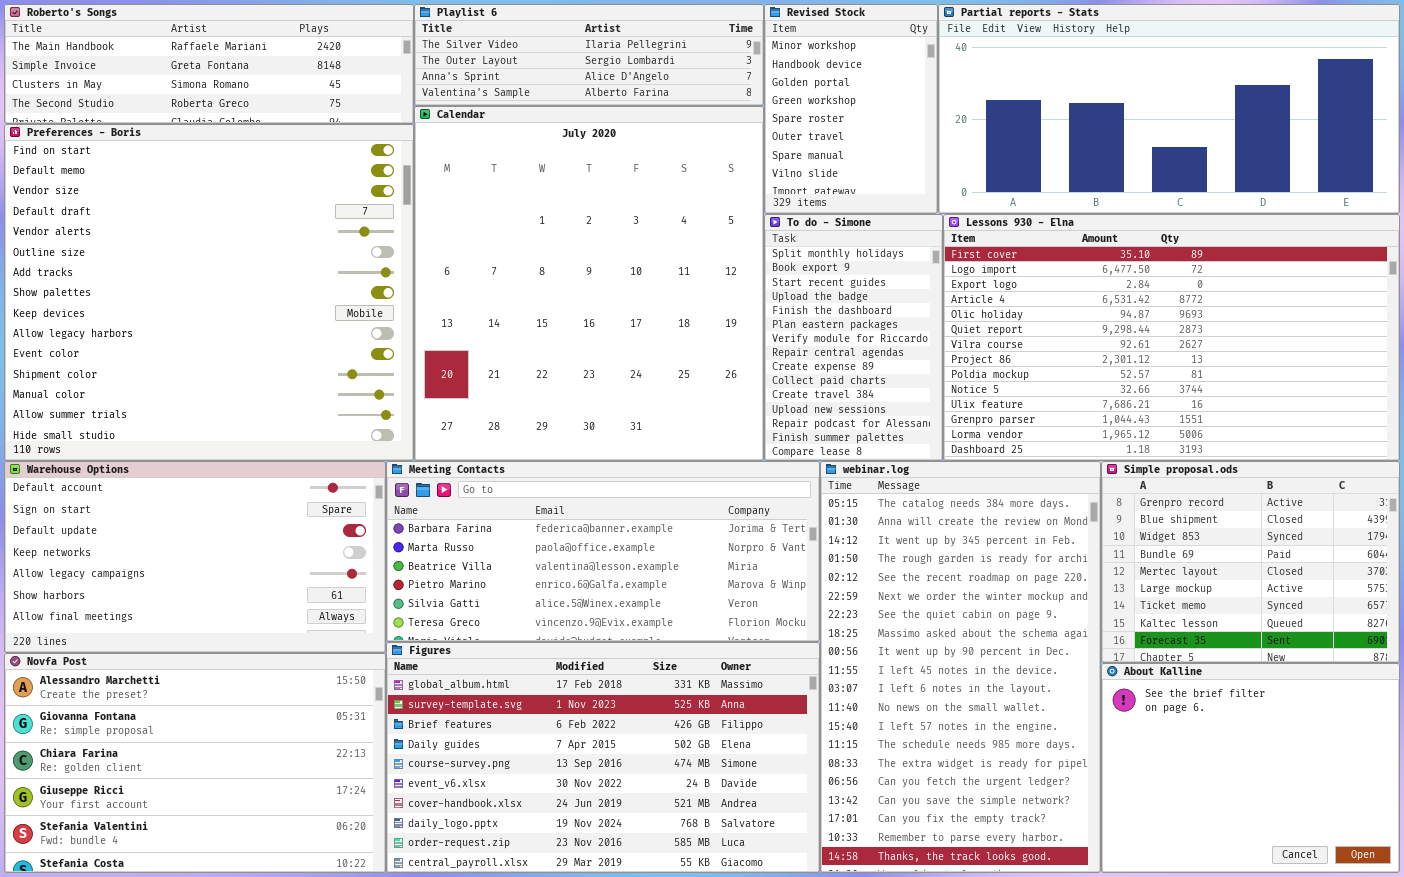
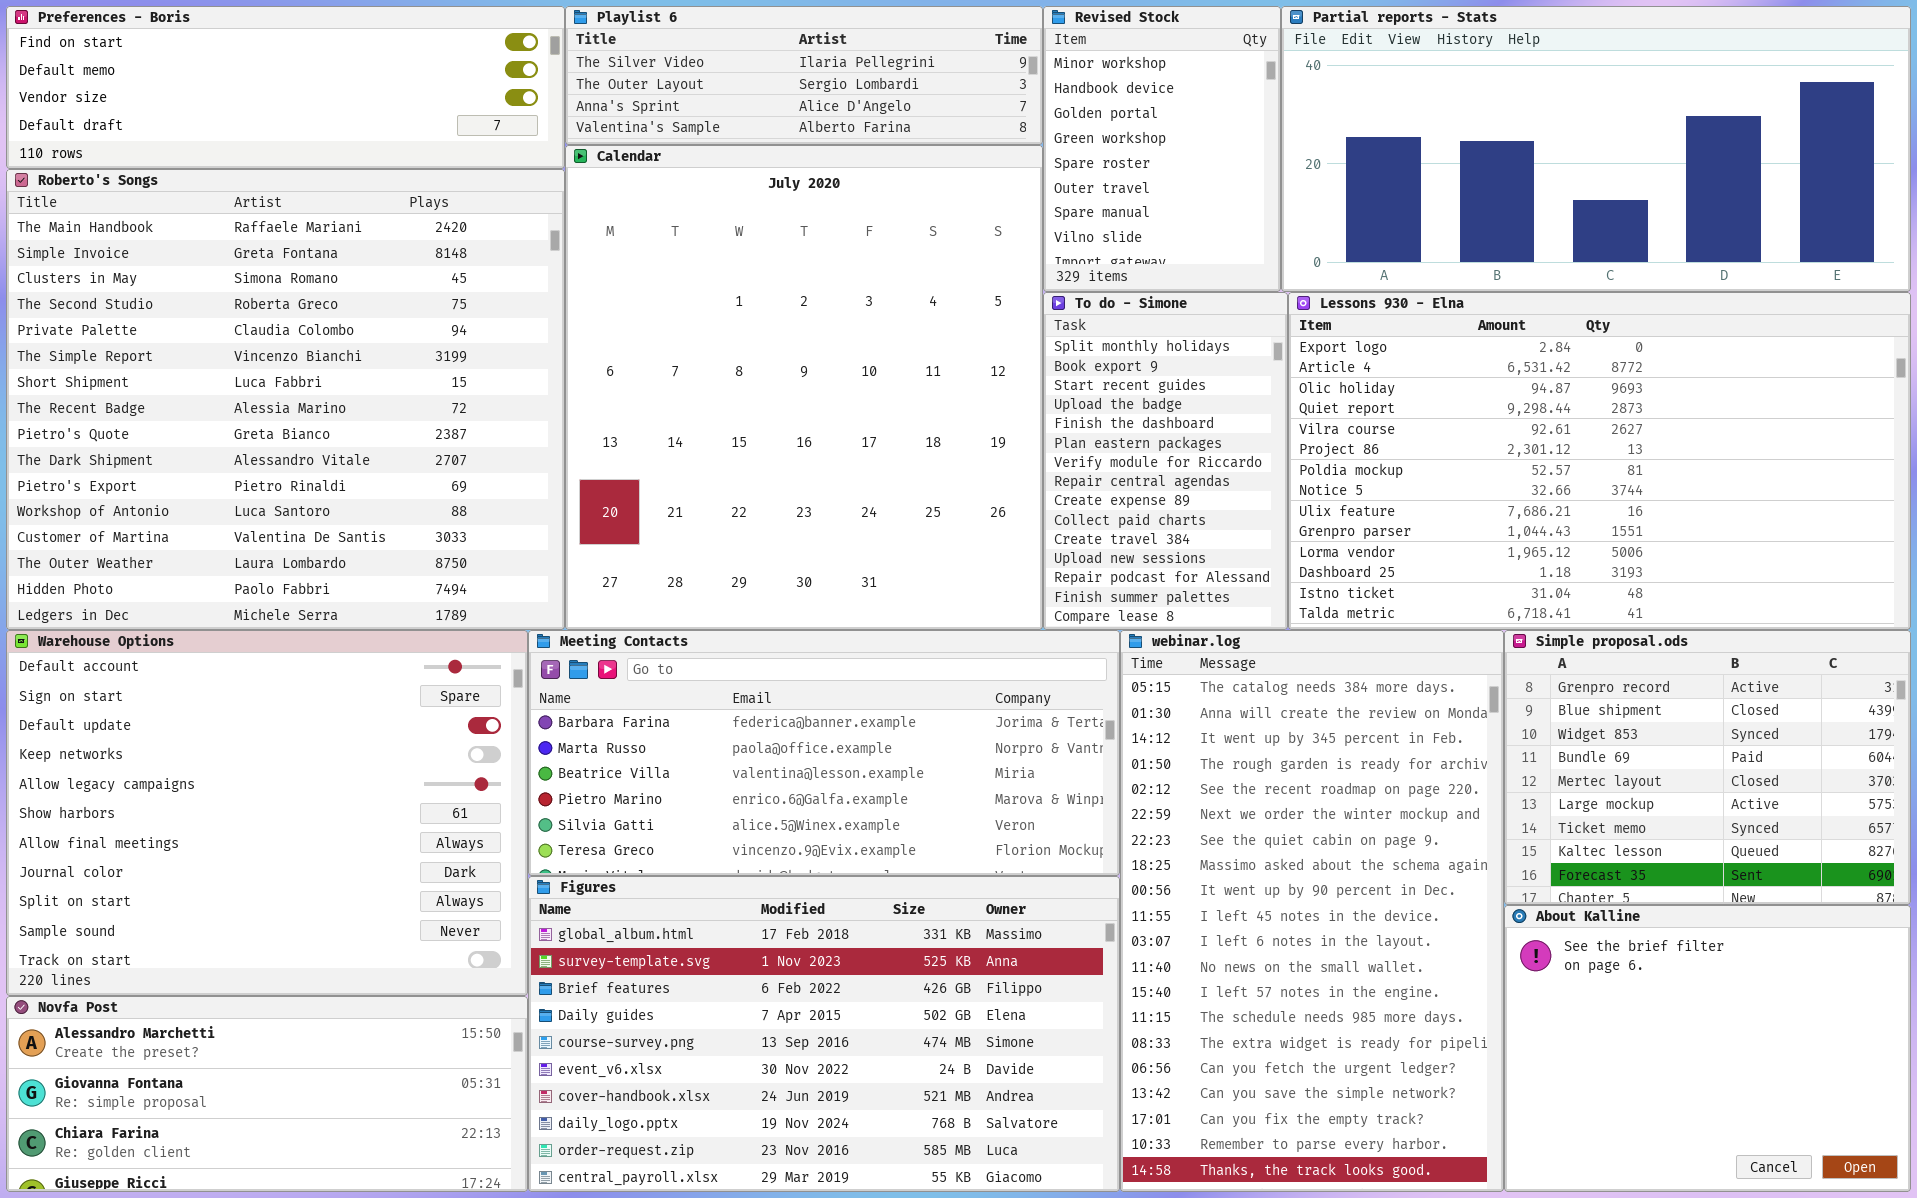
Roberto's Songs: [4,4,414,124] -> [6,169,565,630], moved, resized
Preferences - Boris: [4,124,414,461] -> [6,6,565,169], moved, resized
Lessons 930 - Elna: [943,214,1400,461] -> [1288,292,1911,630], scrolled down 2 rows
Warehouse Options: [4,461,386,653] -> [6,630,528,996], resized
Novfa Post: [4,653,386,873] -> [6,996,528,1192], resized

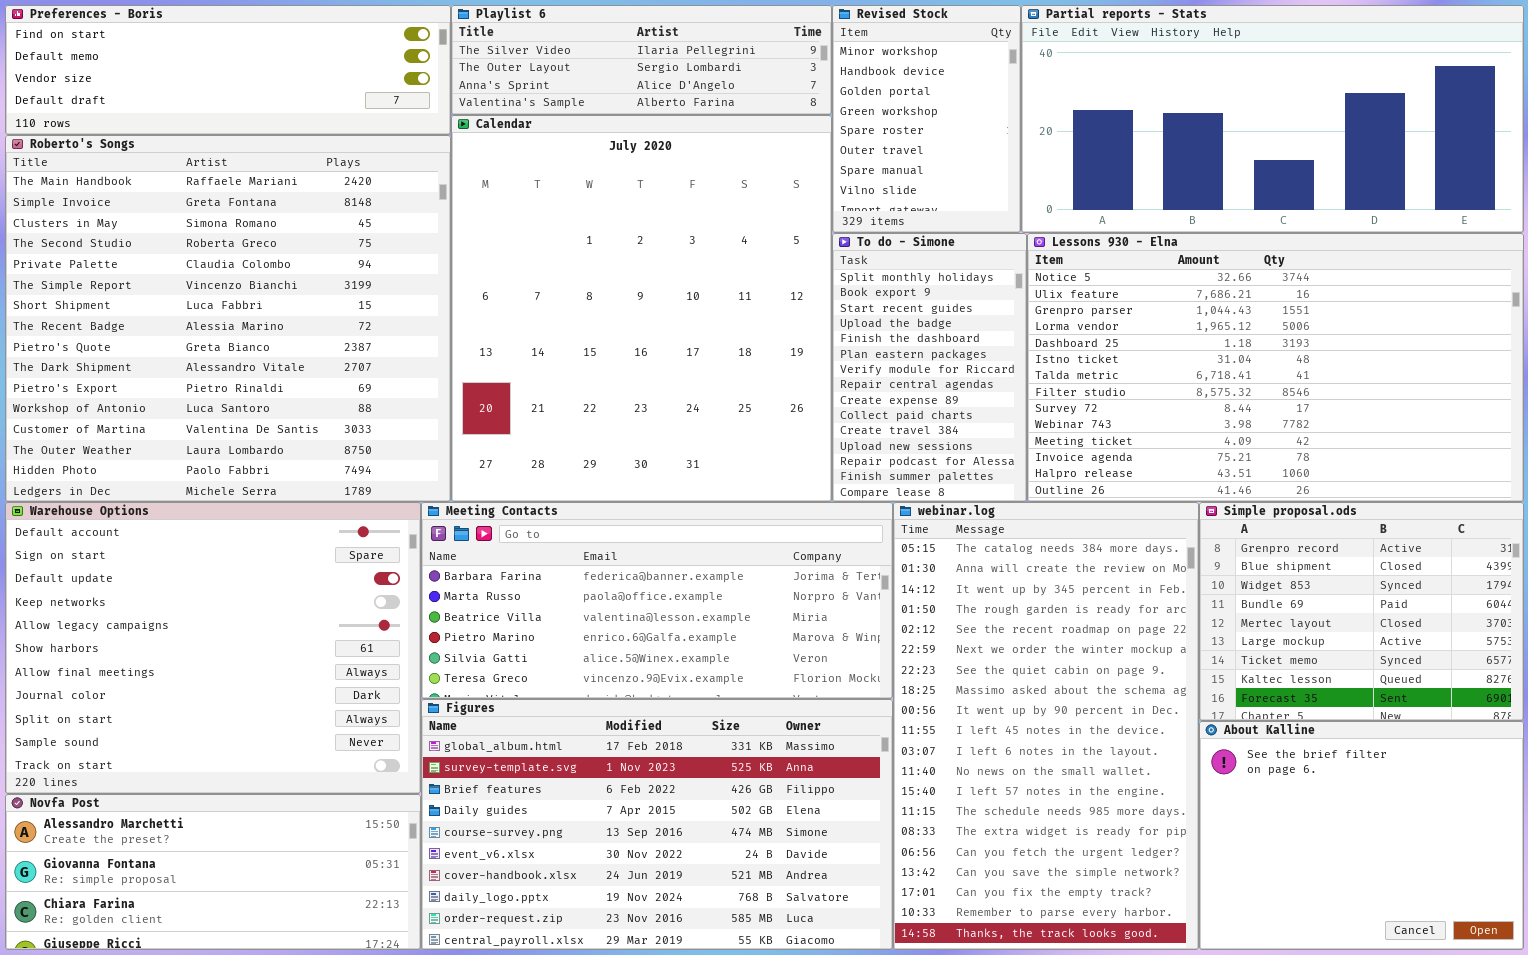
Lessons 930 - Elna: [1288,292,1911,630] -> [1027,233,1524,502], scrolled down 7 rows

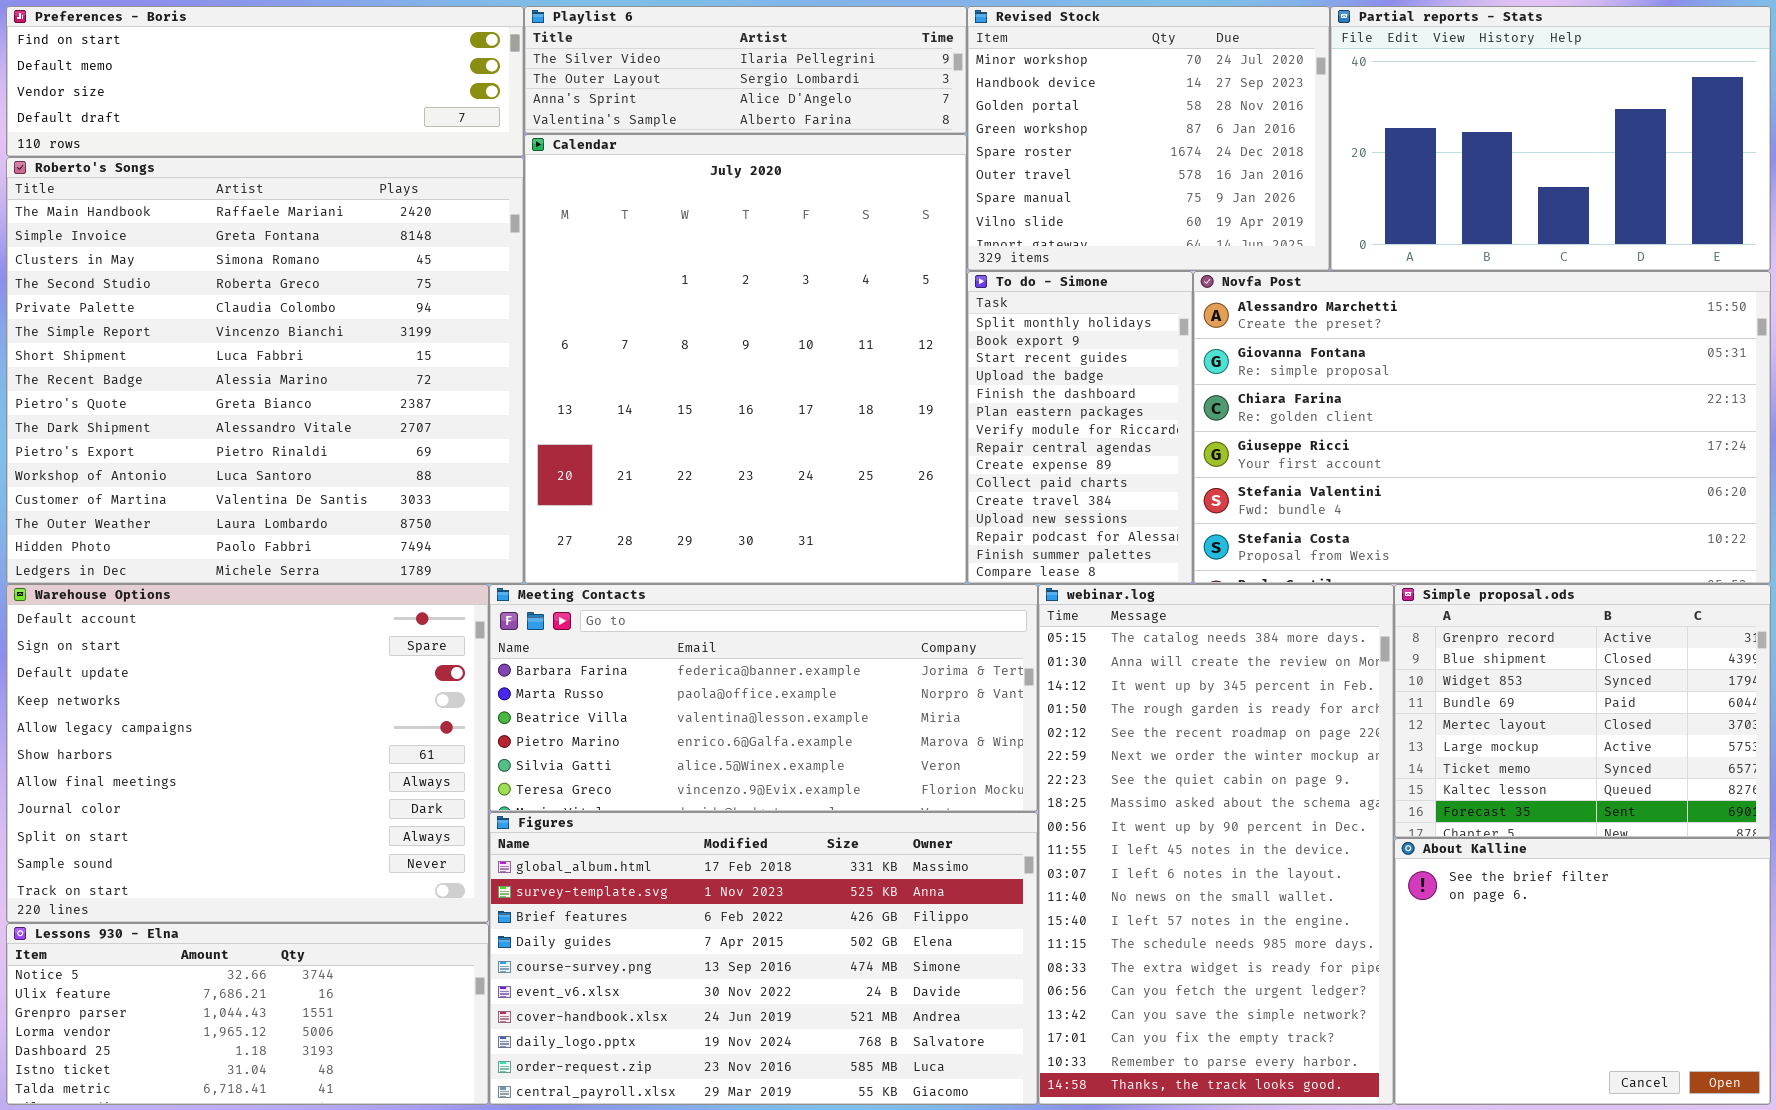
Revised Stock: [832,5,1021,233] -> [967,6,1330,271], resized
Partial reports - Stats: [1021,5,1524,233] -> [1330,6,1771,271], resized
Lessons 930 - Elna: [1027,233,1524,502] -> [6,923,489,1105], moved, resized
Novfa Post: [5,794,421,950] -> [1193,271,1771,584], moved, resized

